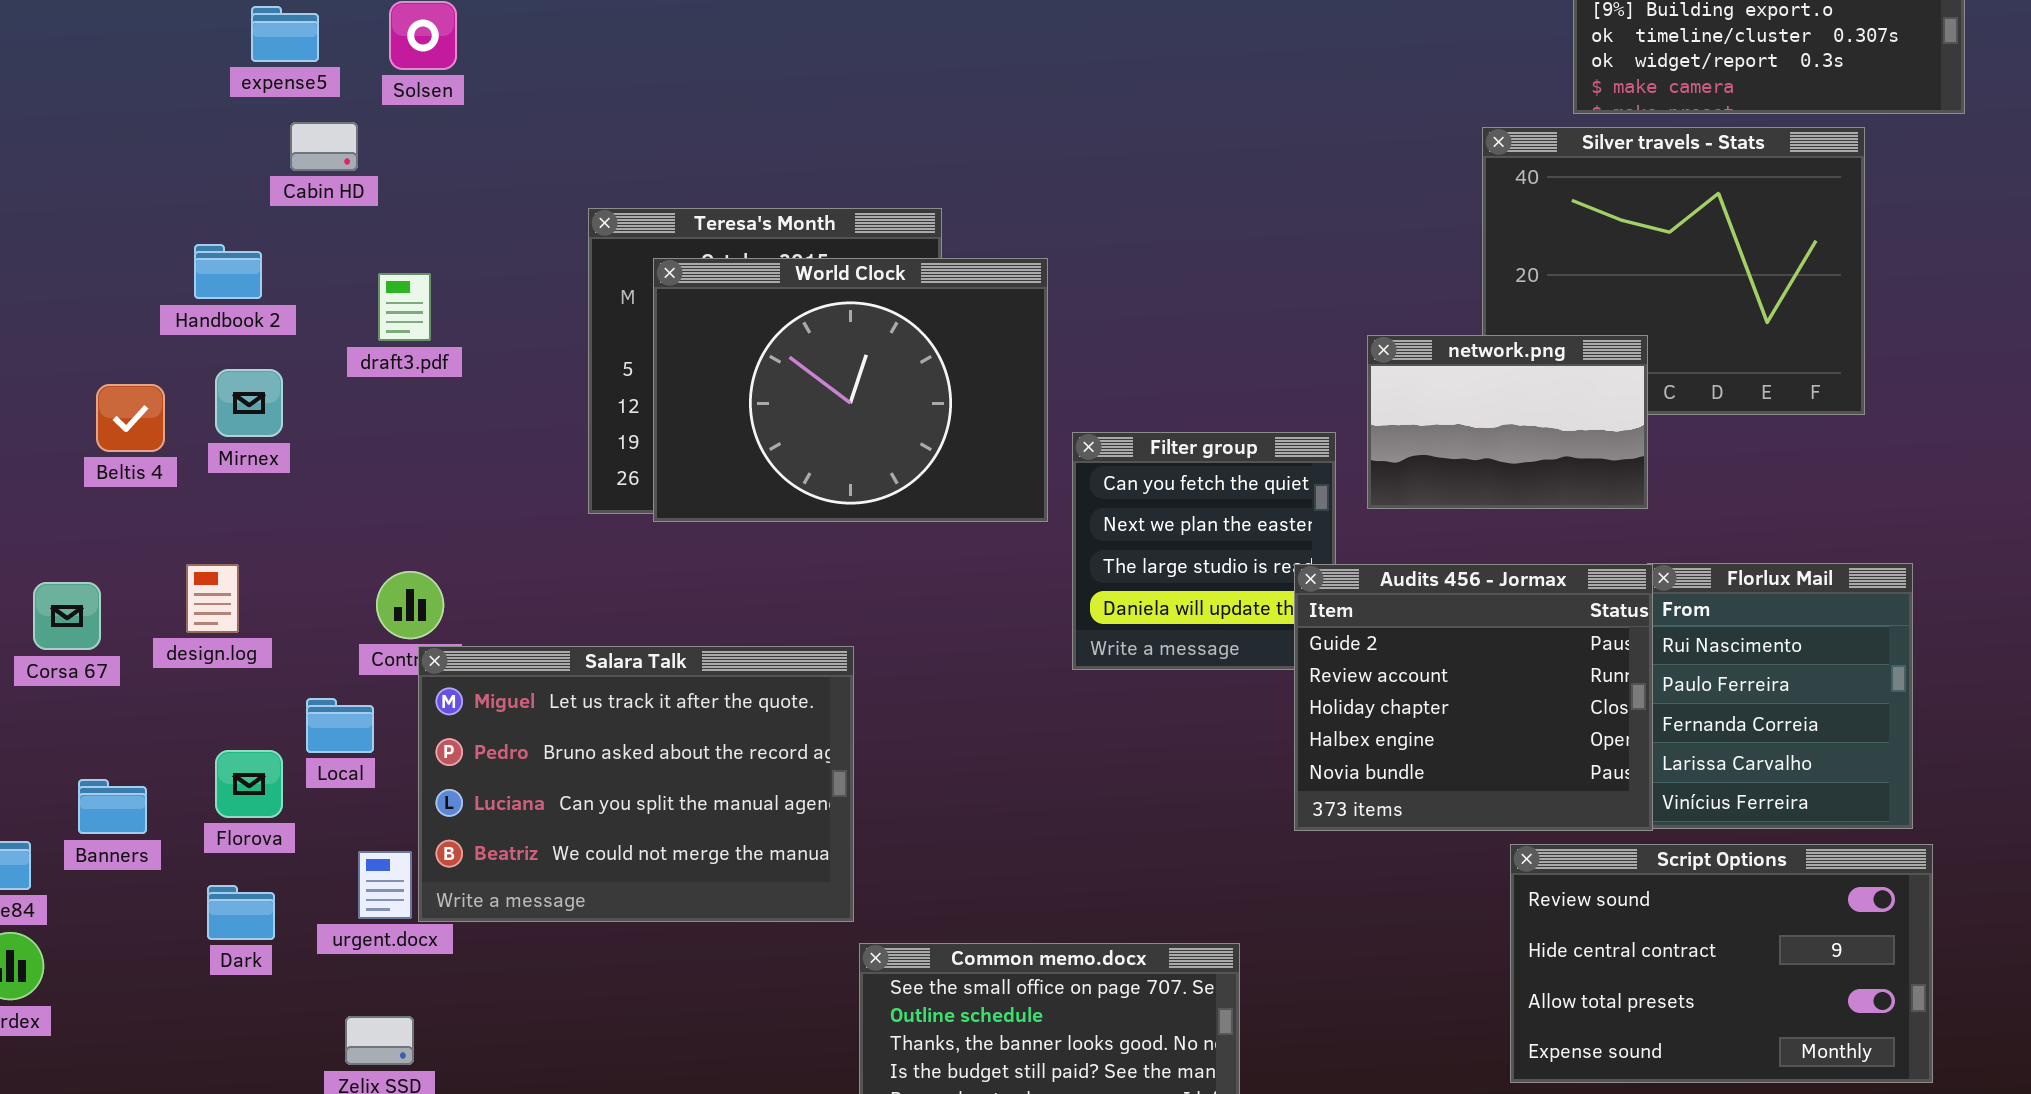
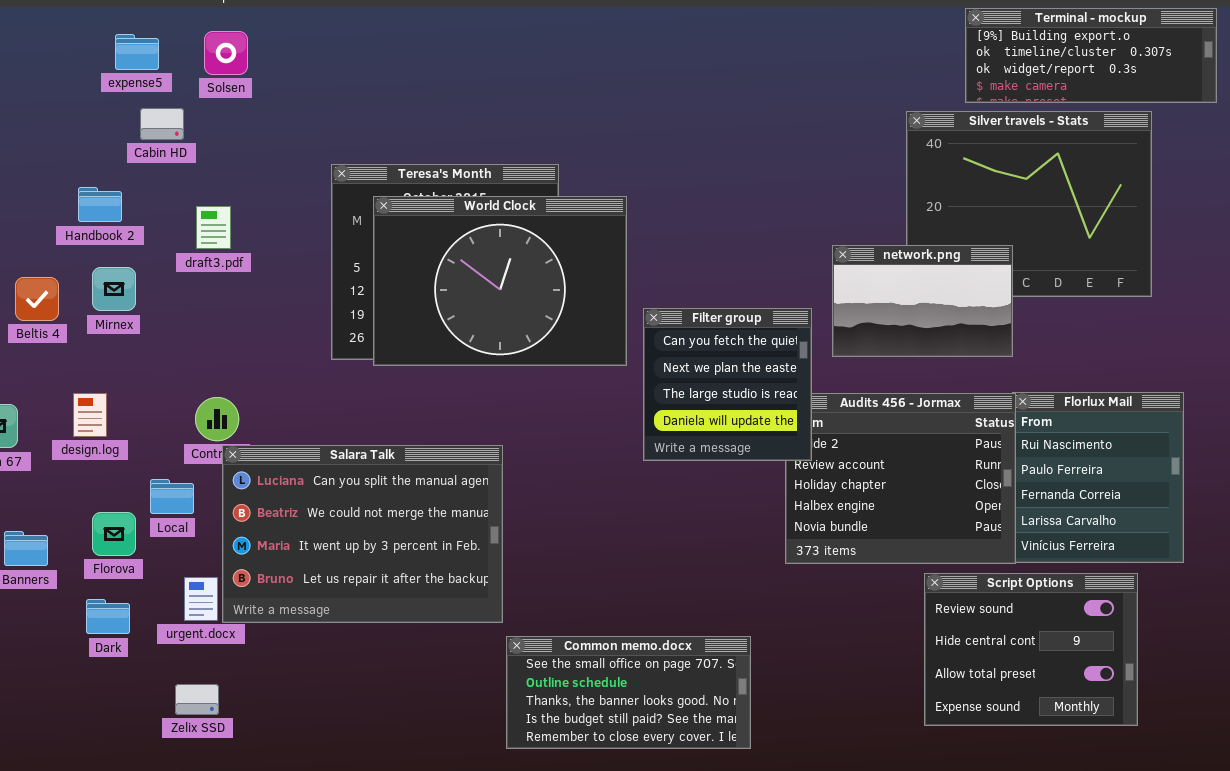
Filter group: [1072,432,1336,670] -> [643,308,812,461], raised
Salara Talk: [418,646,854,922] -> [222,445,503,623], scrolled down 2 rows
Script Options: [1510,844,1933,1083] -> [924,573,1138,726], resized

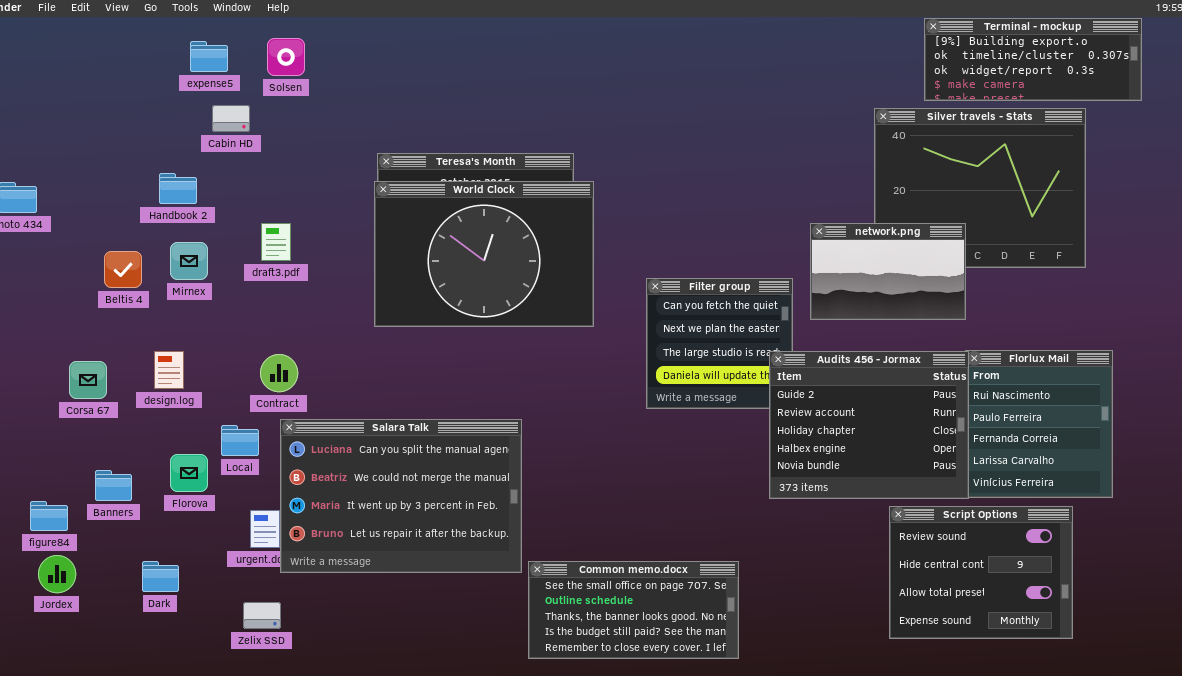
World Clock: [373,196,627,366] -> [374,181,594,327], moved
draft3.pdf: [196,206,231,249] -> [261,223,291,261], moved
Audits 456 - Jormax: [785,393,1016,564] -> [769,351,969,499], raised
Salara Talk: [222,445,503,623] -> [280,419,522,573], moved
Dark: [86,599,130,634] -> [142,561,179,592], moved

